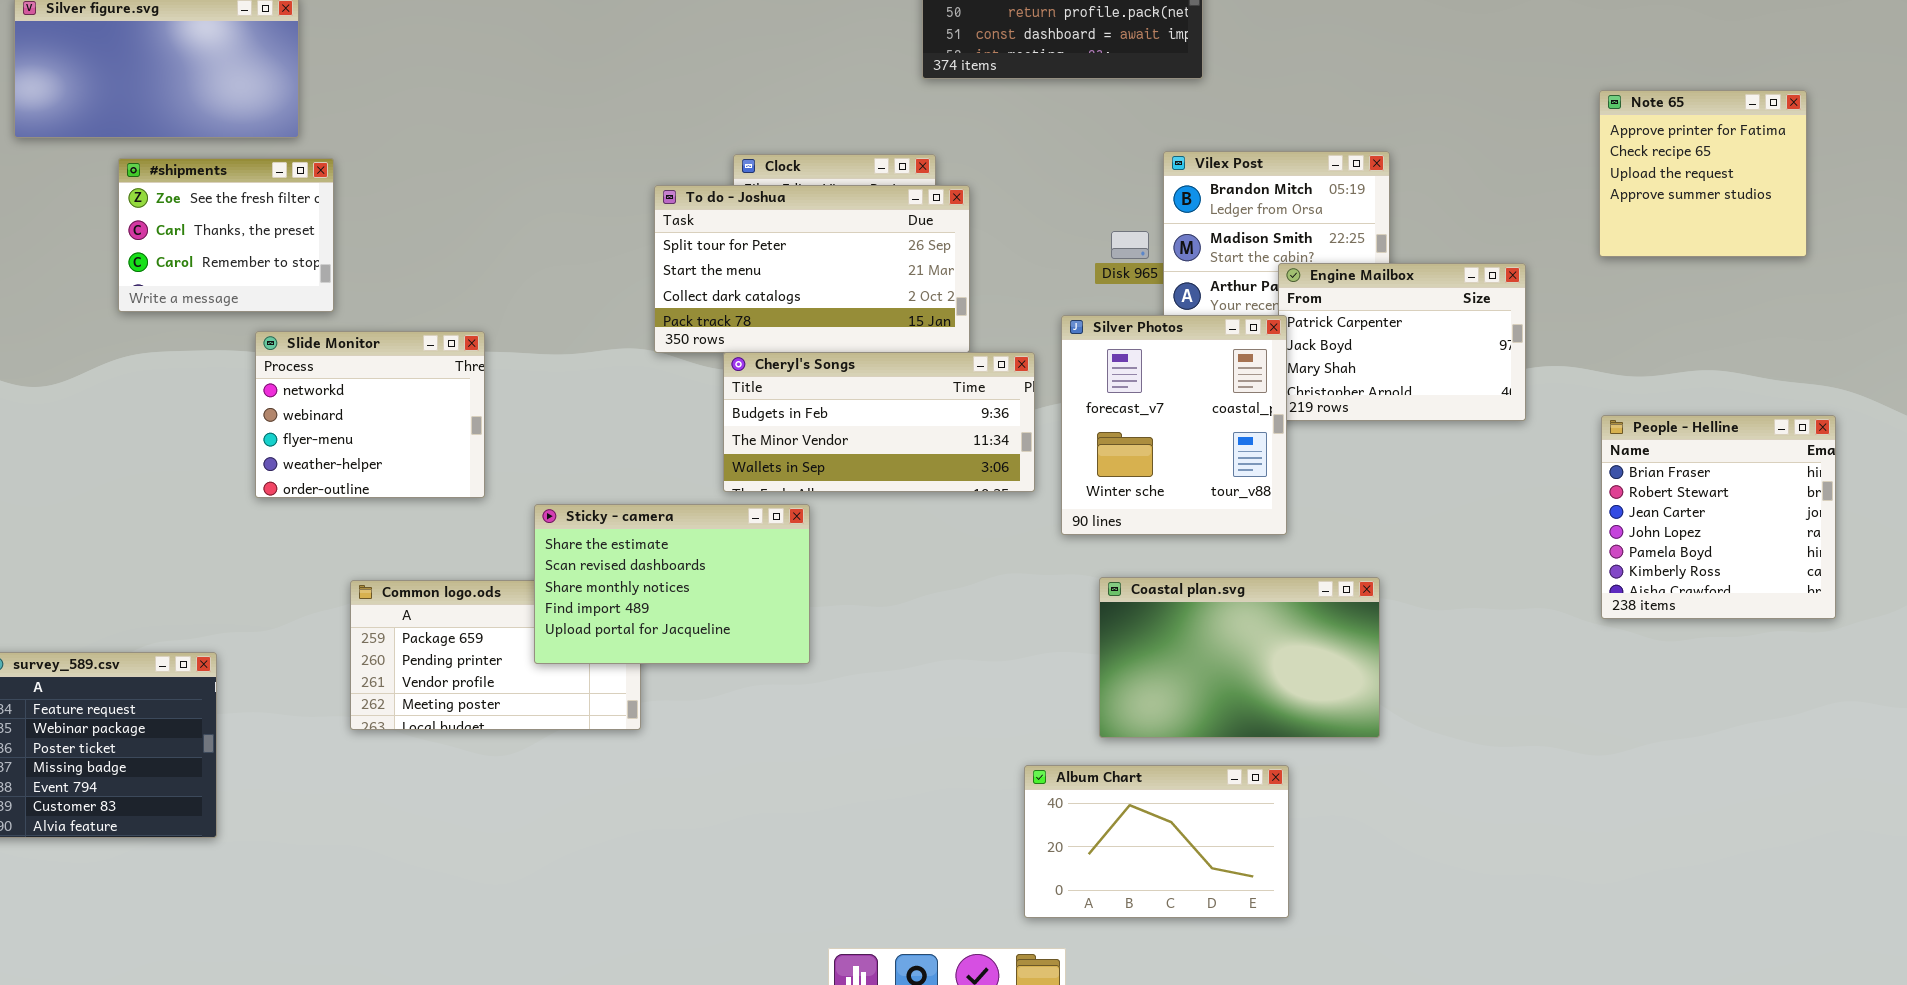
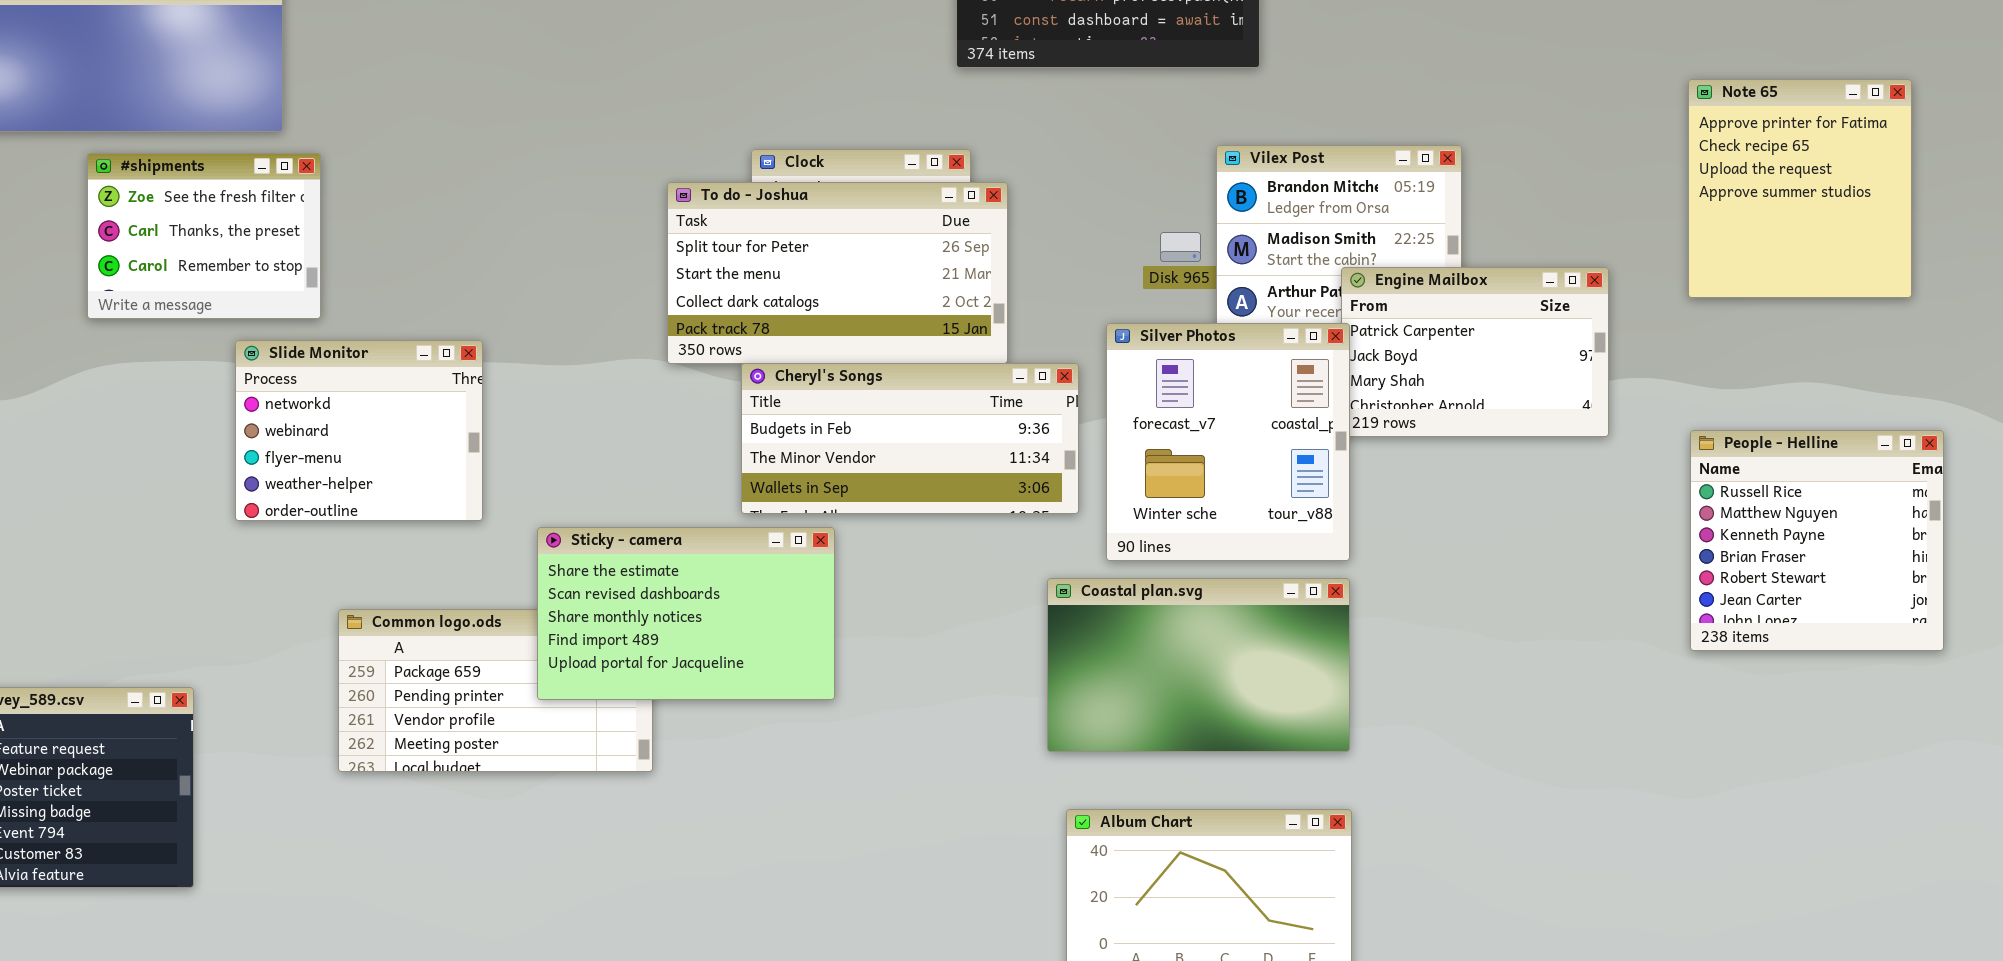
Note 65: [1599,90,1807,257] -> [1688,79,1912,298], resized
People - Helline: [1601,415,1836,619] -> [1690,430,1944,651], scrolled up 3 rows
Coastal plan.svg: [1099,577,1380,738] -> [1047,578,1350,752], moved

